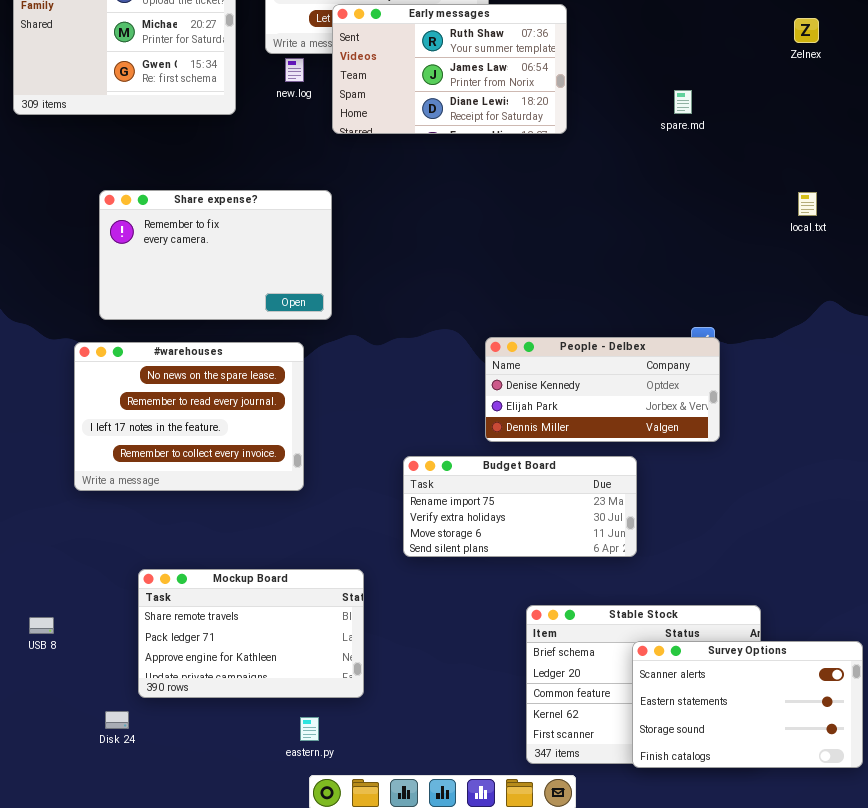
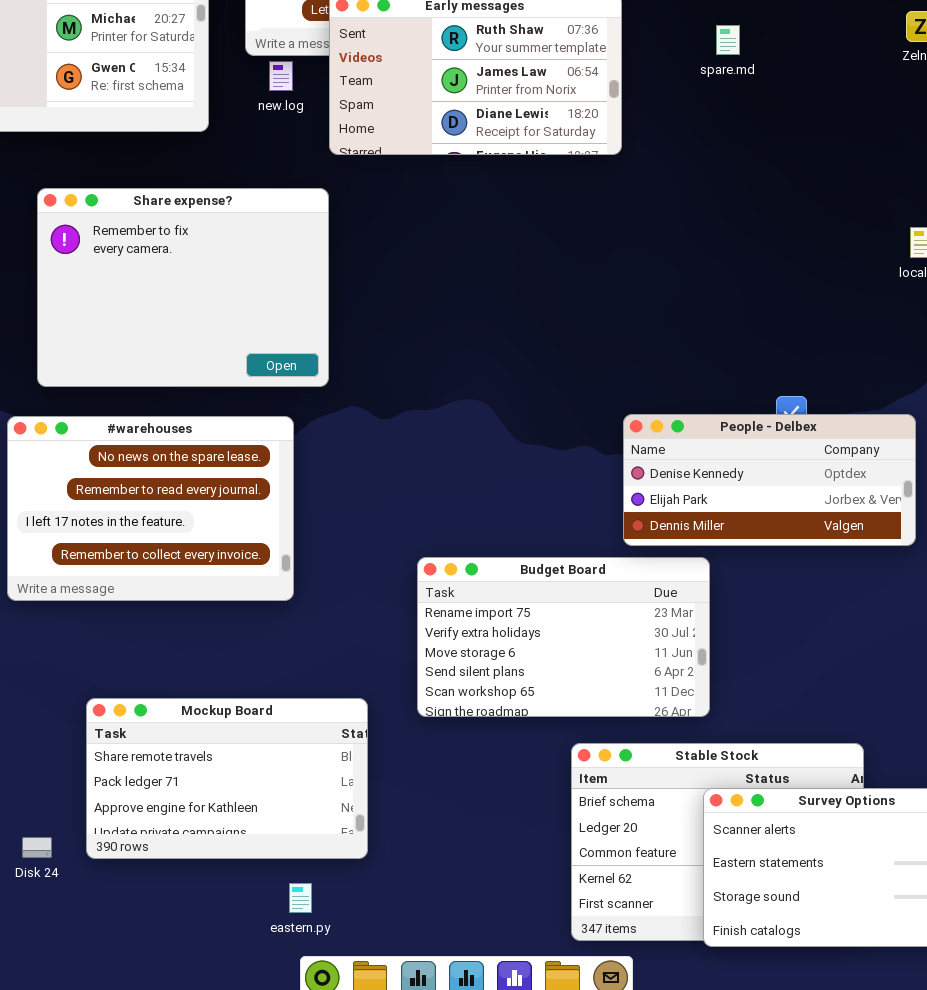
spare.md: [674,90,692,114] -> [716,25,740,55], moved
Share expense?: [99,190,332,320] -> [37,188,329,387], resized
People - Delbex: [485,337,720,442] -> [623,414,916,546], moved
Budget Board: [403,456,637,557] -> [417,557,710,717], resized
Disk 24: [105,711,129,729] -> [22,837,52,858], moved

